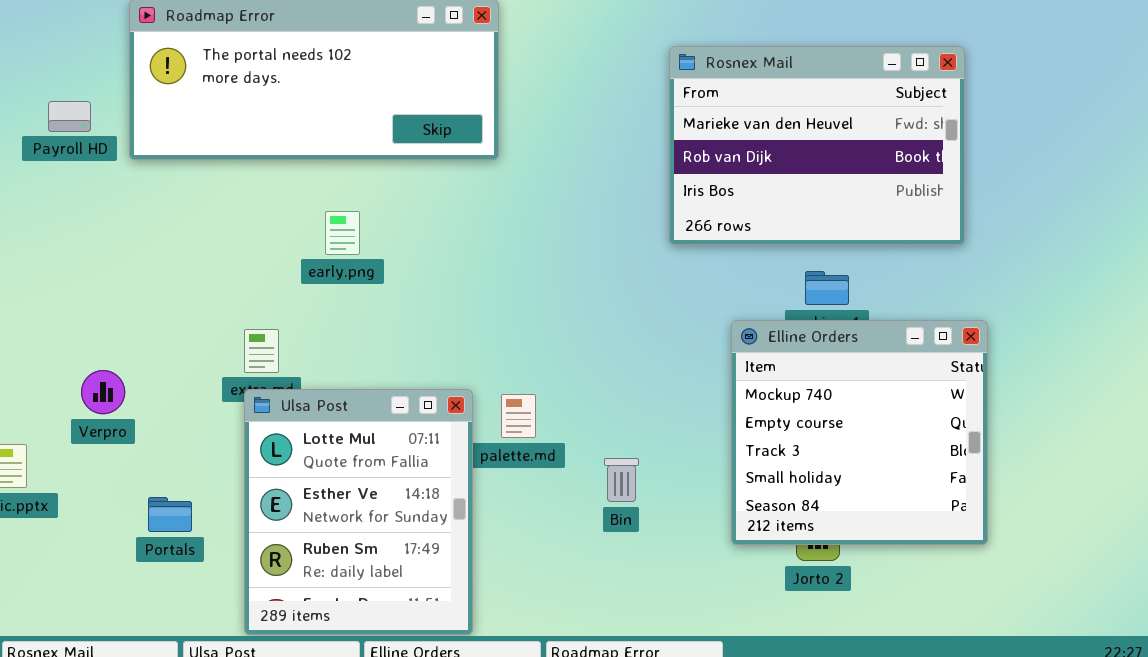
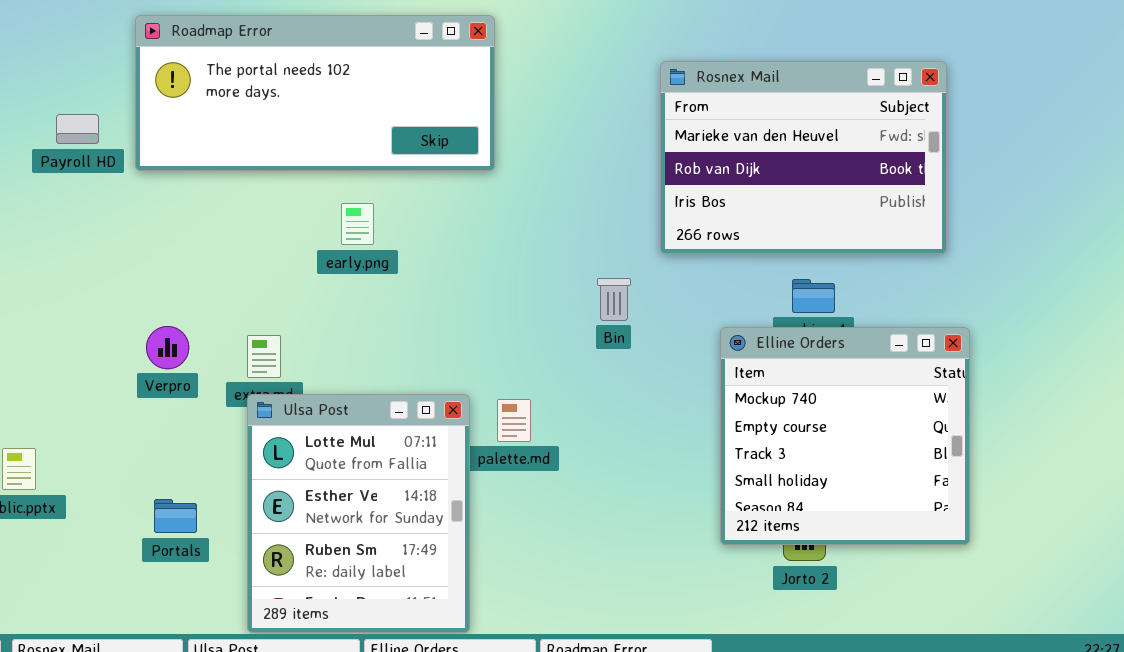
early.png: [325,211,360,255] -> [341,203,374,245], moved
Verpro: [81,370,125,414] -> [146,326,189,369], moved
Bin: [604,458,639,502] -> [597,278,631,321], moved

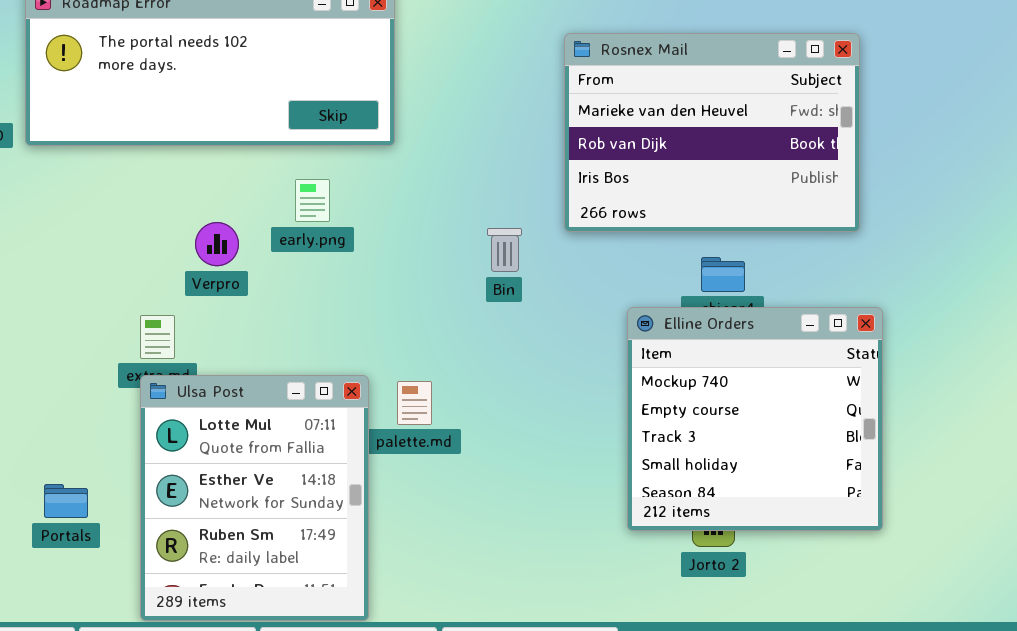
early.png: [341,203,374,245] -> [295,179,330,222], moved
Bin: [597,278,631,321] -> [487,228,522,272], moved
Verpro: [146,326,189,369] -> [195,222,239,266], moved

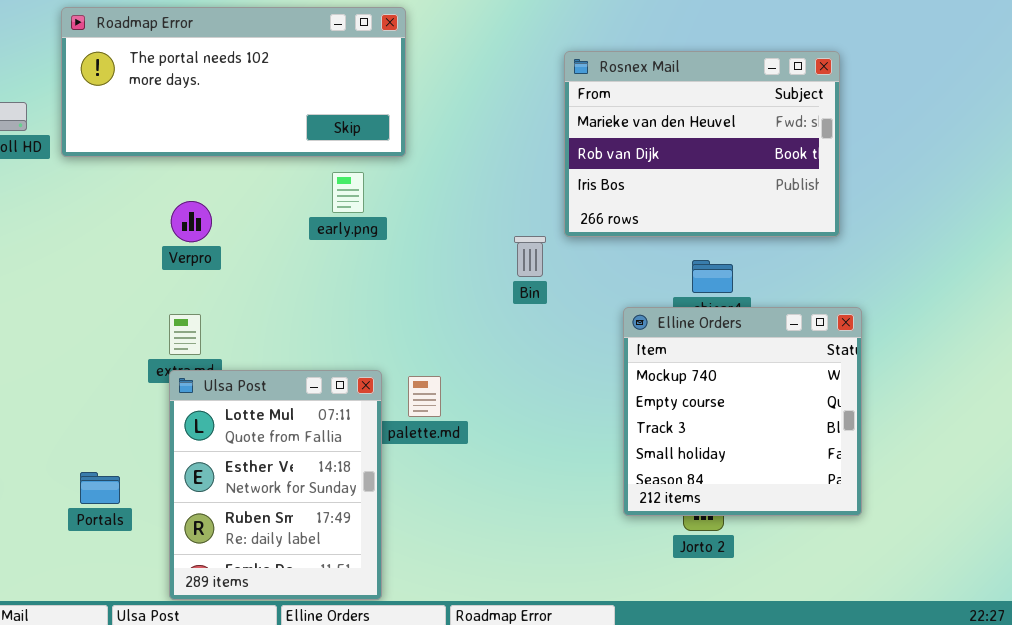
early.png: [295,179,330,222] -> [332,172,364,213], moved
Verpro: [195,222,239,266] -> [171,201,212,242], moved
Bin: [487,228,522,272] -> [514,236,546,277], moved

